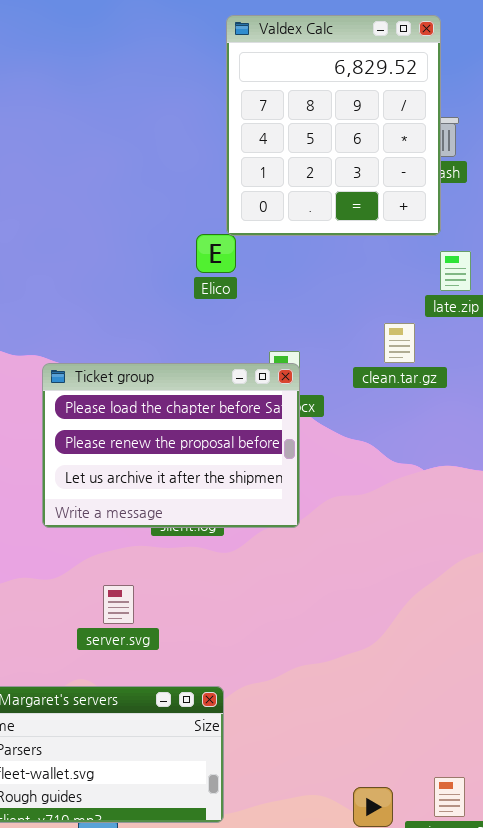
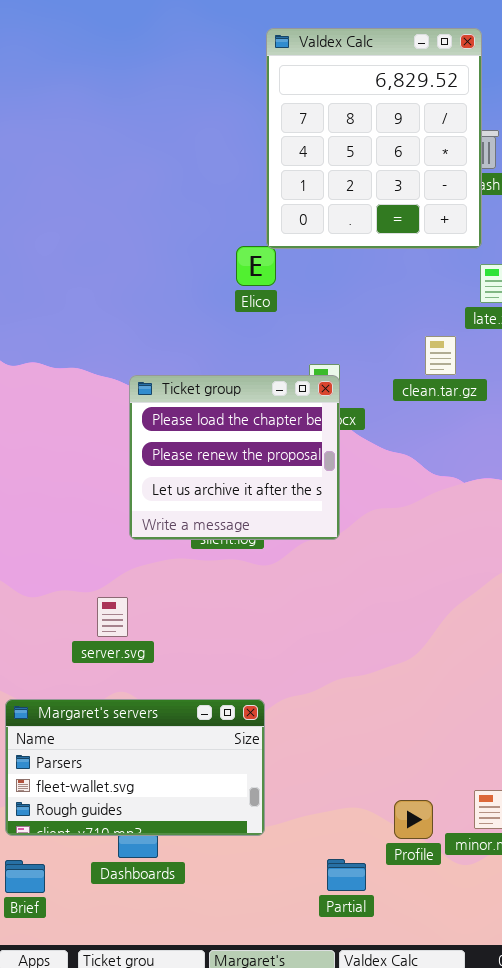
Ticket group: [42,363,300,528] -> [129,375,340,540], resized
server.svg: [103,585,134,624] -> [97,597,128,637], moved

